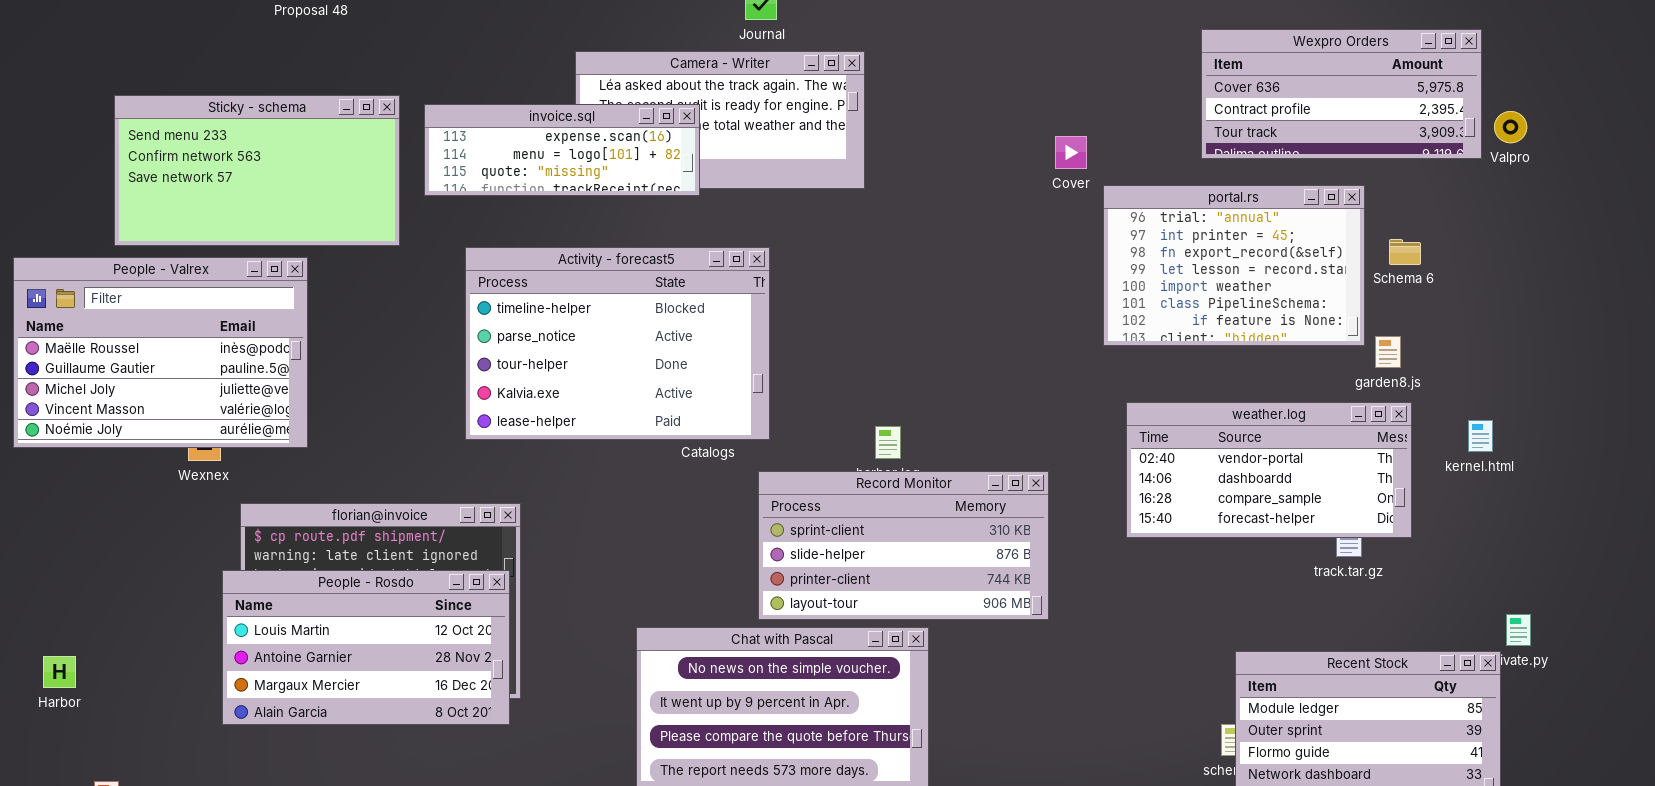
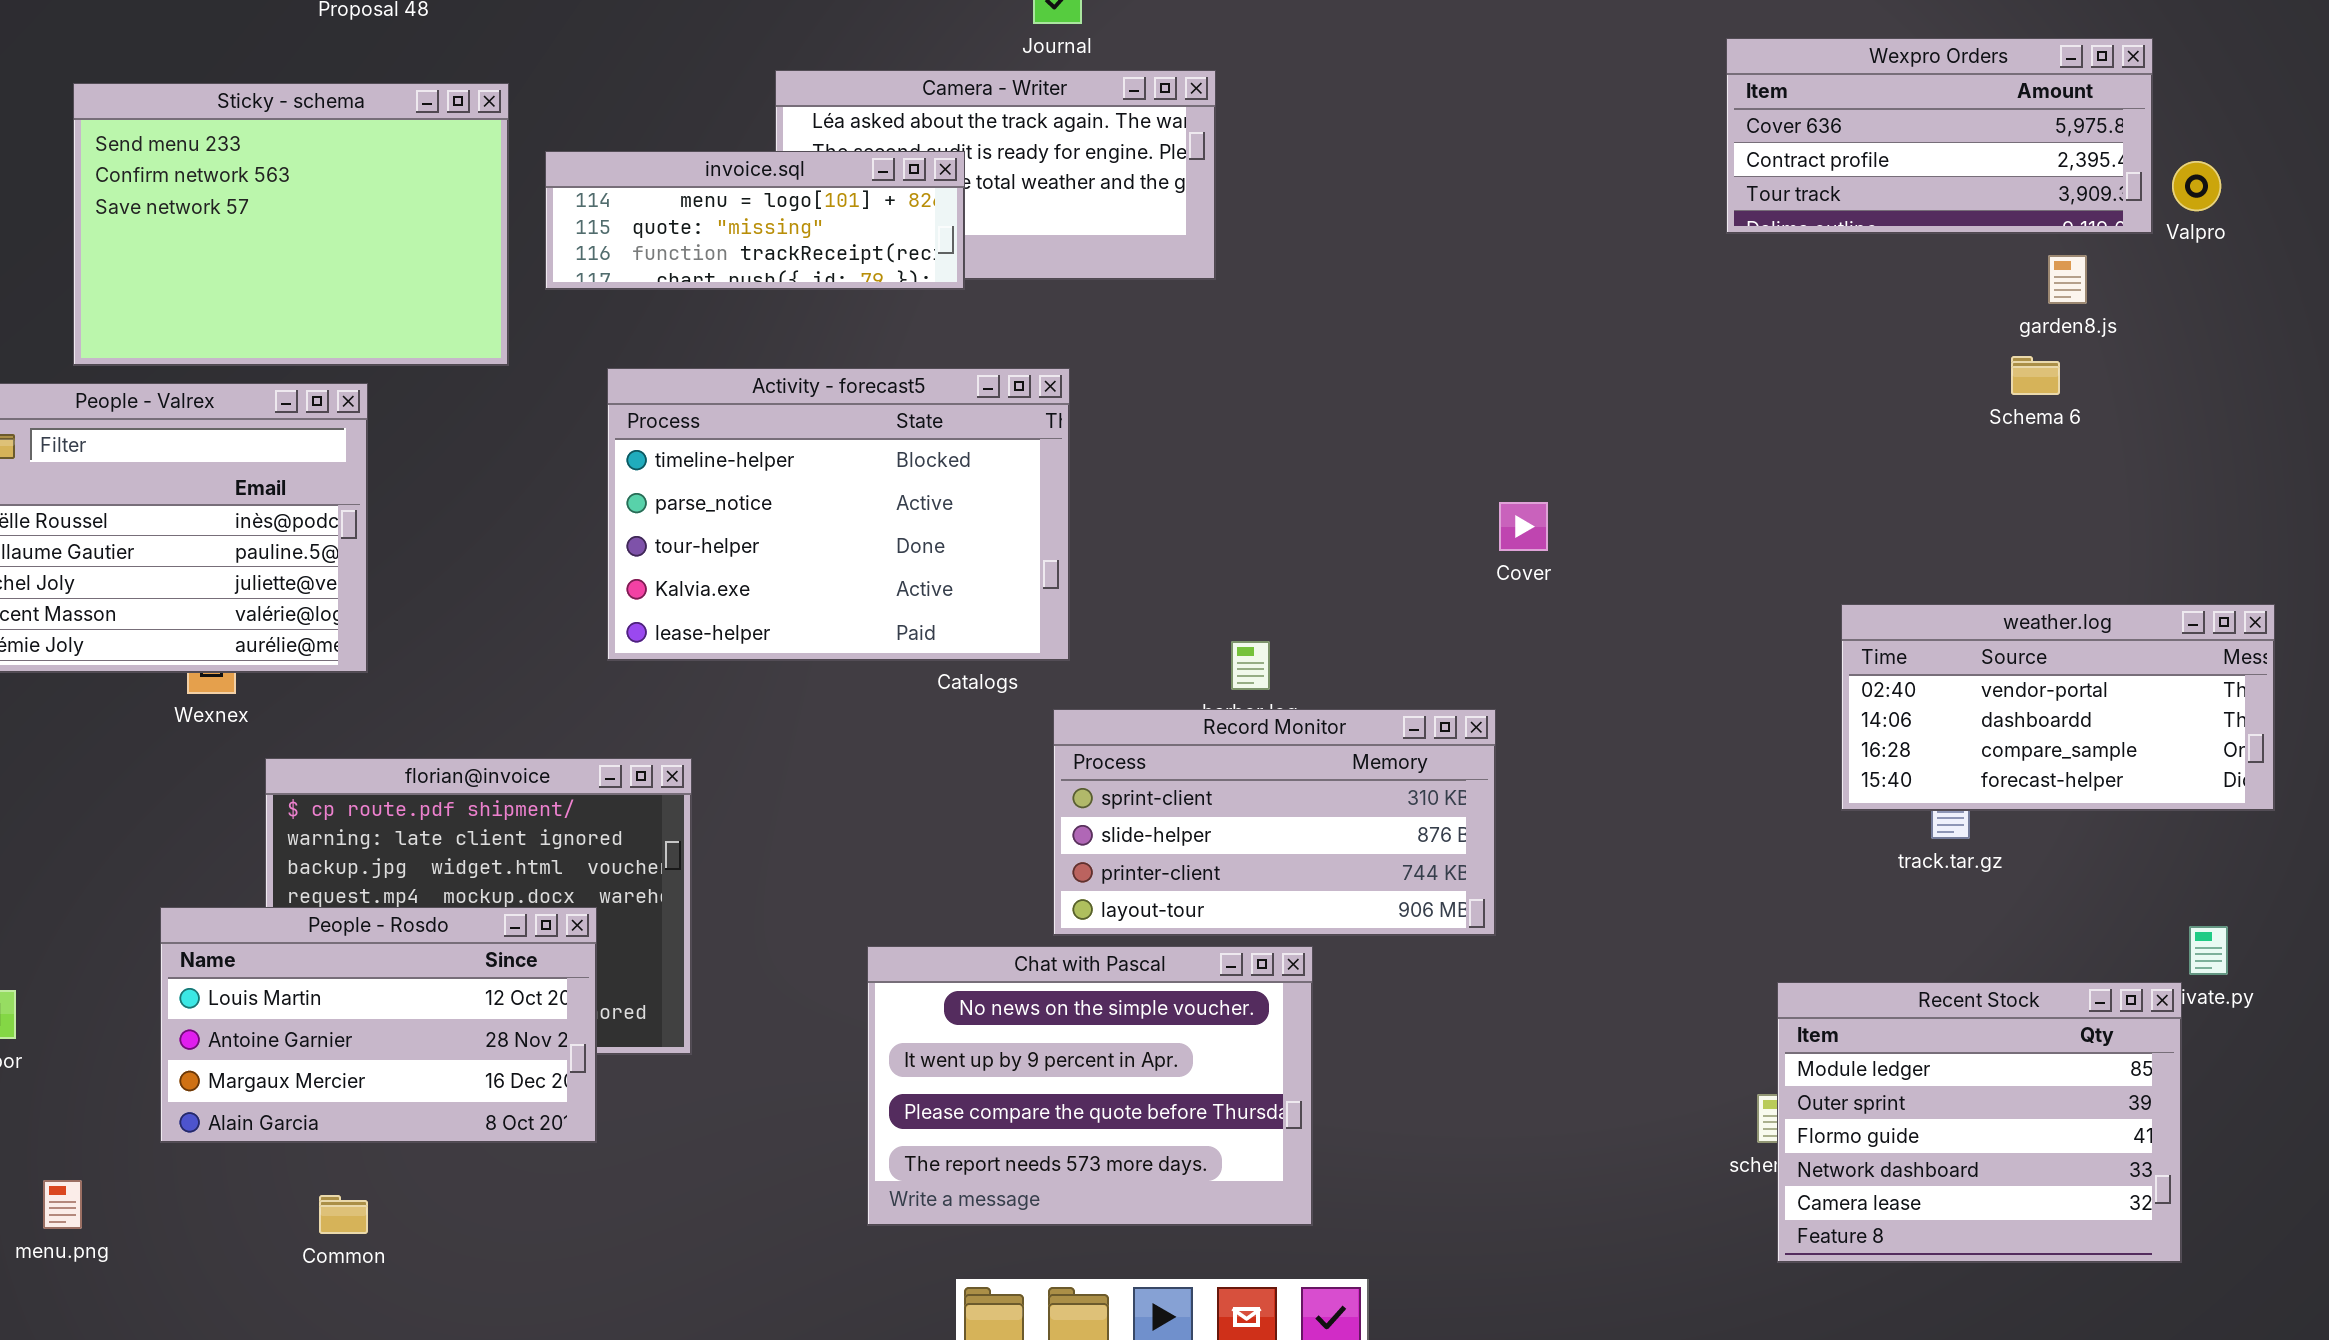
Sticky - schema: [114,95,400,246] -> [73,83,509,366], resized
invoice.sql: [424,104,700,196] -> [545,151,965,290], scrolled down 1 row
Cover: [1055,136,1087,169] -> [1499,502,1548,551], moved
portal.rs: [1103,185,1365,346] -> none, closed
garden8.js: [1375,336,1401,368] -> [2048,255,2087,304], moved
weather.log: [1126,402,1412,538] -> [1841,604,2275,811], moved
People - Rosdo: [222,570,510,725] -> [160,907,597,1143], moved

